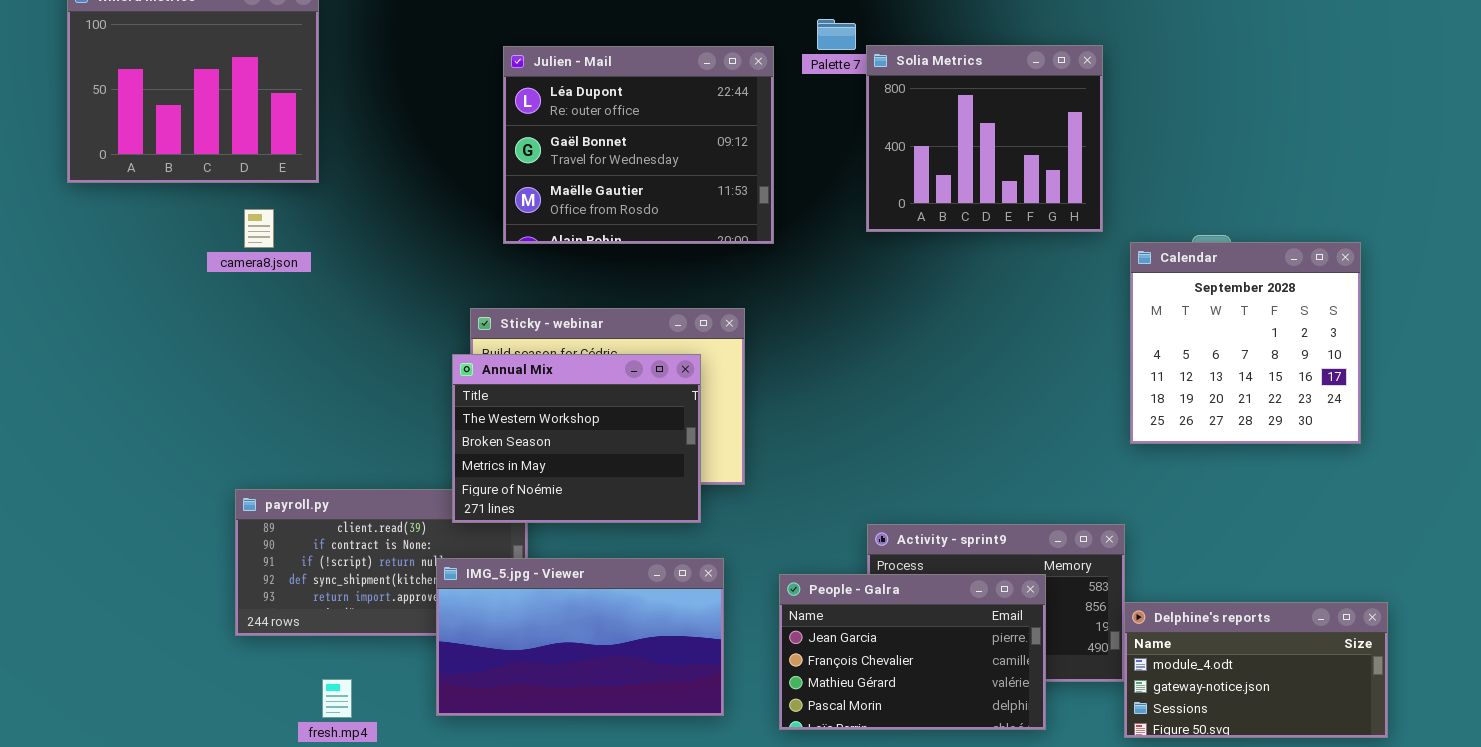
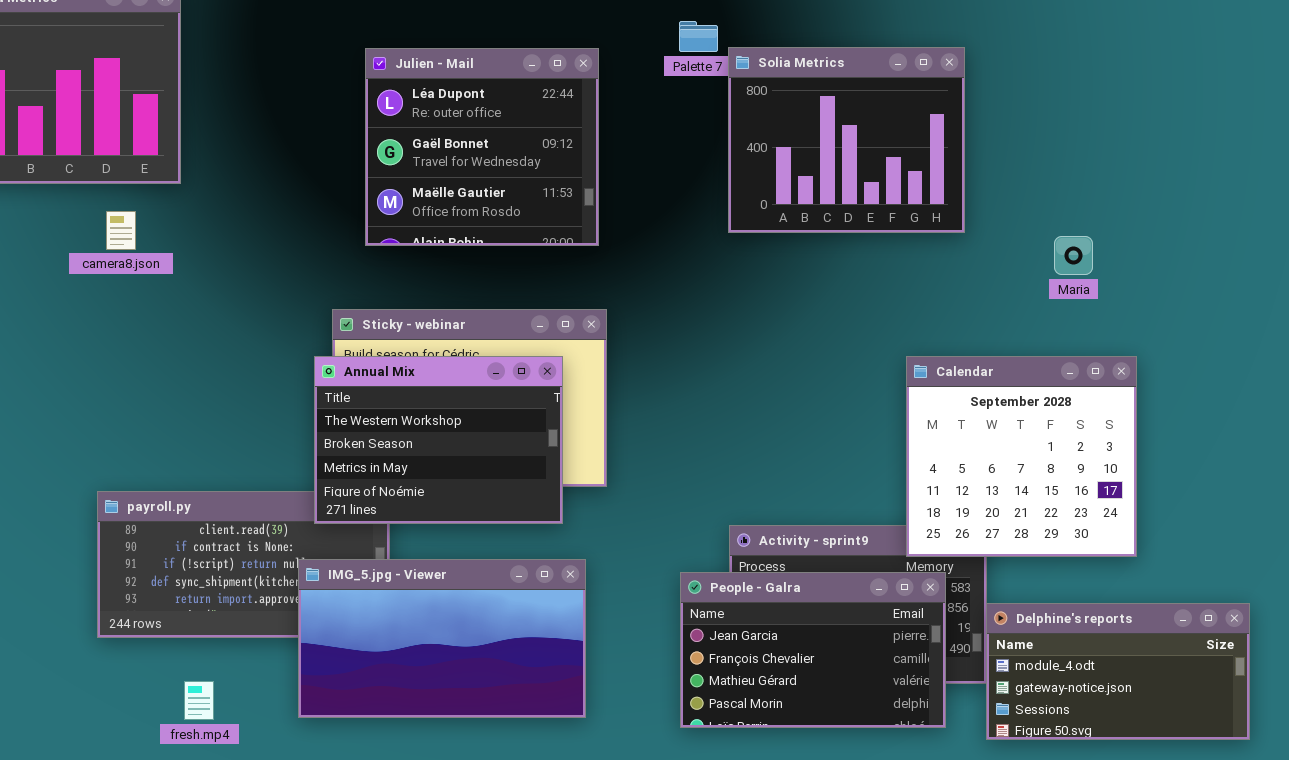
Julien - Mail: [503,46,774,244] -> [365,48,599,246], resized
Calendar: [1130,242,1361,444] -> [906,356,1137,557], moved
People - Galra: [779,574,1046,730] -> [680,572,946,728], moved

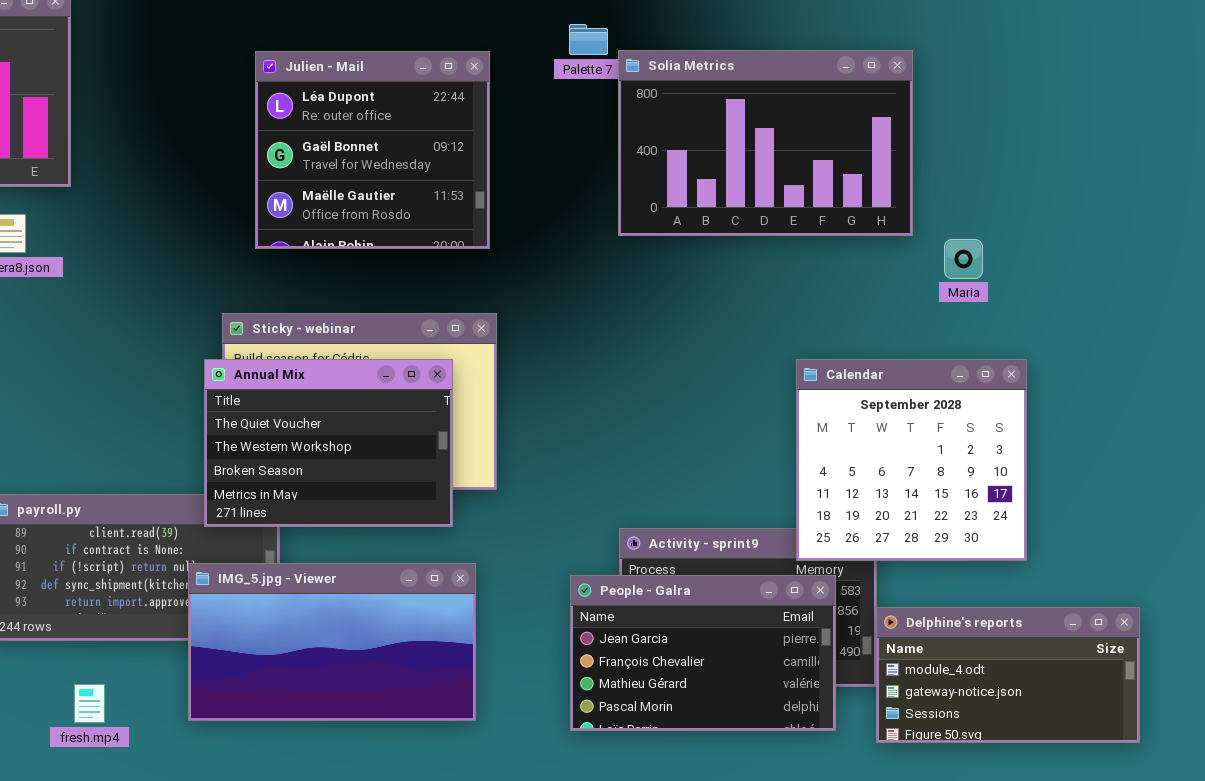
Solia Metrics: [728,47,965,233] -> [618,50,913,236], resized
Annual Mix: [314,356,563,524] -> [204,359,453,527], scrolled up 1 row

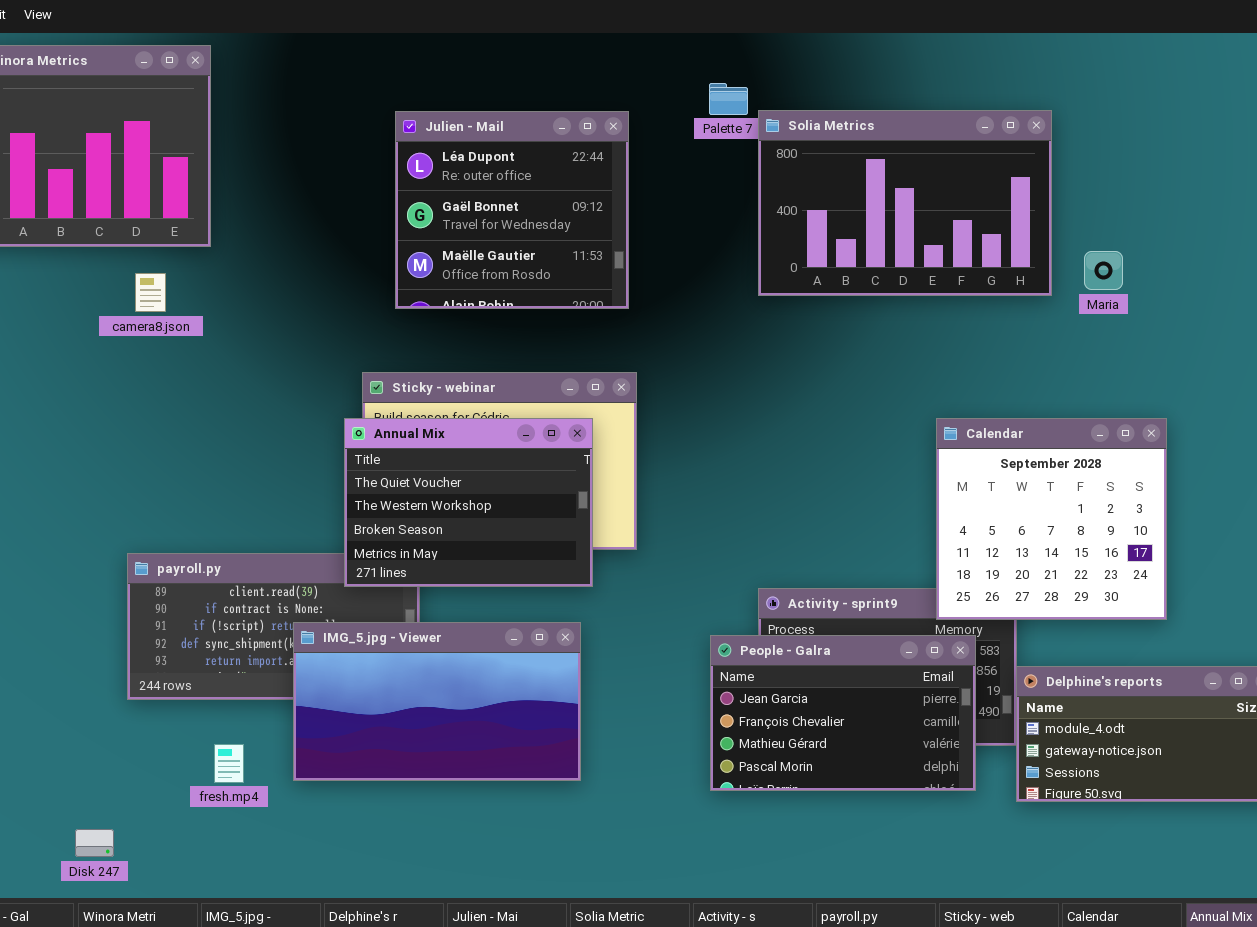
Maria: [944,239,983,279] -> [1084,251,1123,290], moved
IMG_5.jpg - Viewer: [188,563,476,721] -> [293,622,581,781], moved

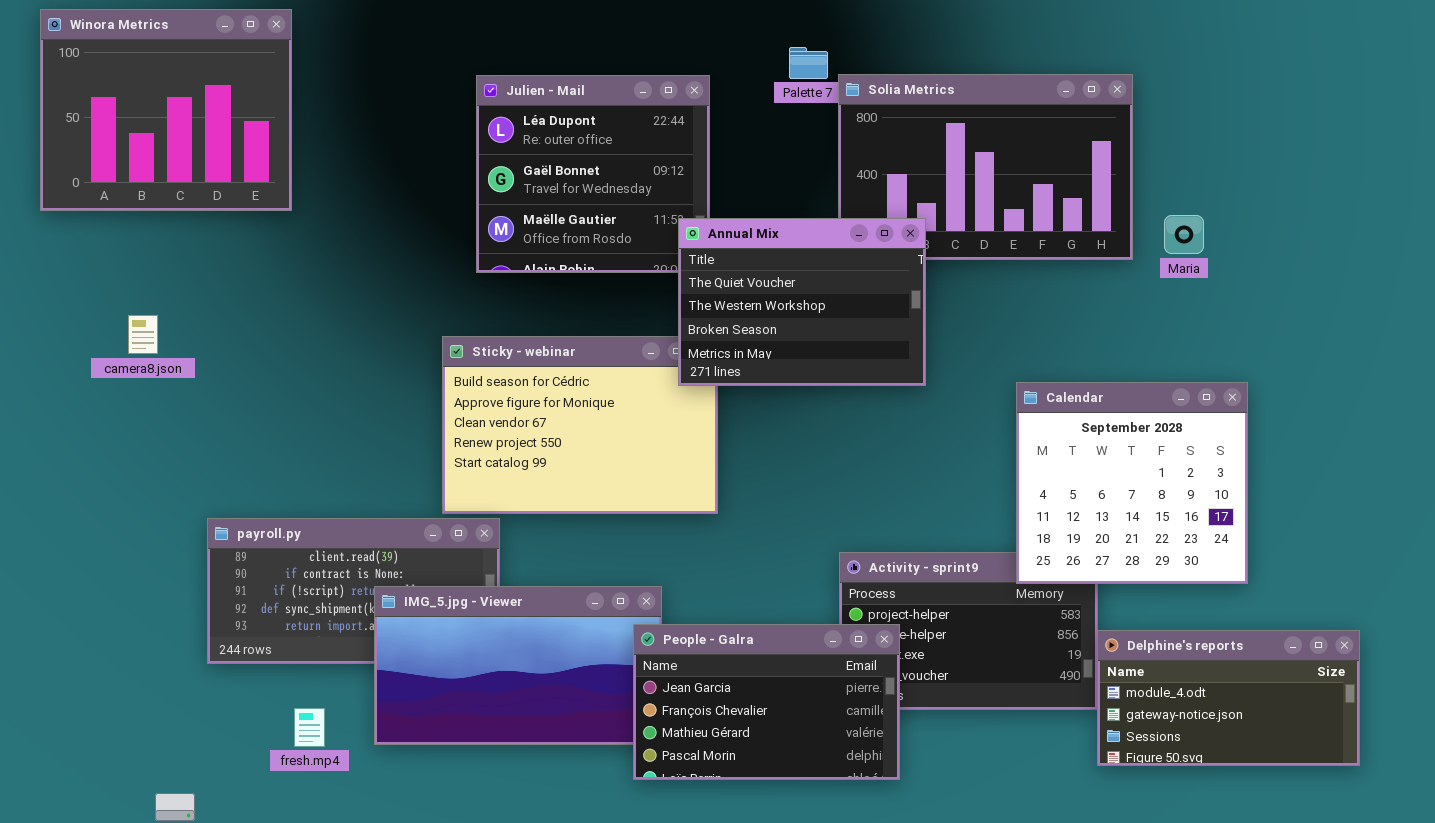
camera8.json: [135,273,166,312] -> [128,315,158,354], moved
Annual Mix: [344,418,593,587] -> [678,218,926,386], moved
People - Galra: [710,635,976,791] -> [633,624,900,780], moved

